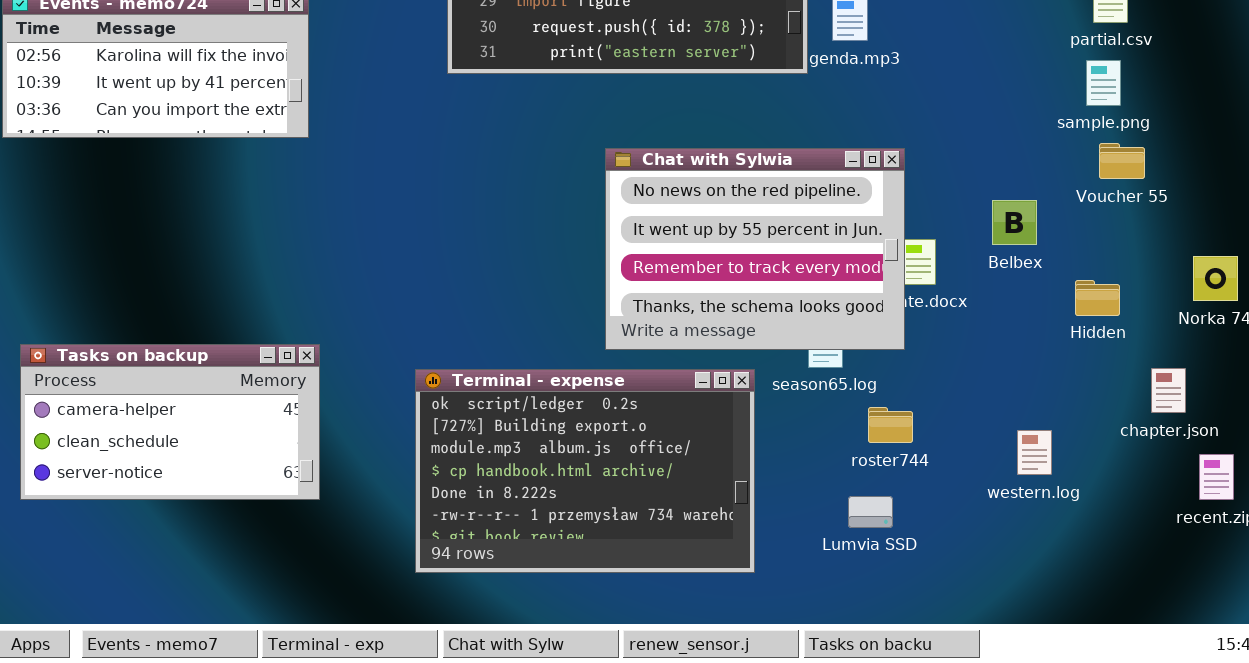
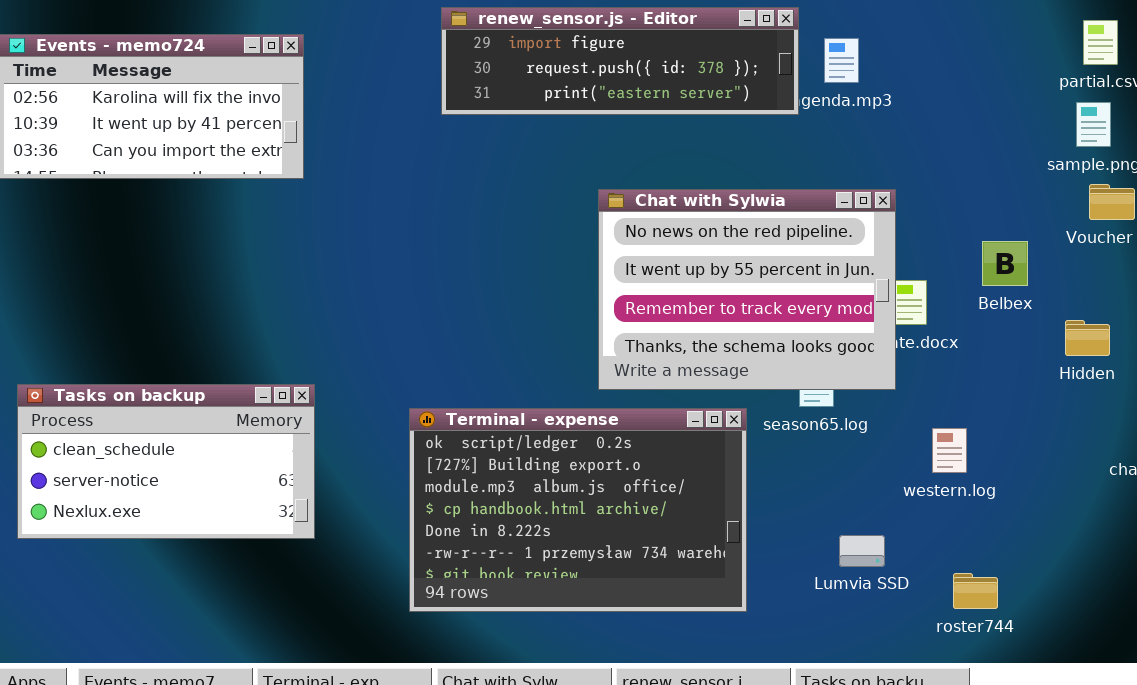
Tasks on backup: [20,344,320,500] -> [17,384,315,539], scrolled down 1 row
roster744: [868,407,913,443] -> [953,573,998,609], moved
western.log: [1017,430,1052,475] -> [932,428,967,473], moved

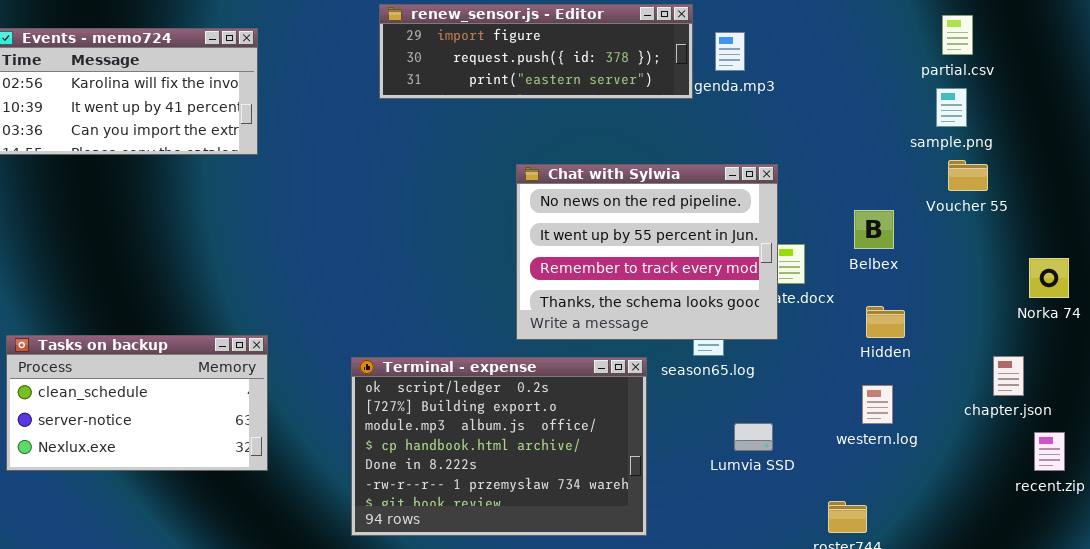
Hidden: [1065,320,1110,356] -> [866,306,905,338], moved
western.log: [932,428,967,473] -> [862,385,893,424], moved
Lumvia SSD: [839,535,885,567] -> [734,423,773,451], moved

